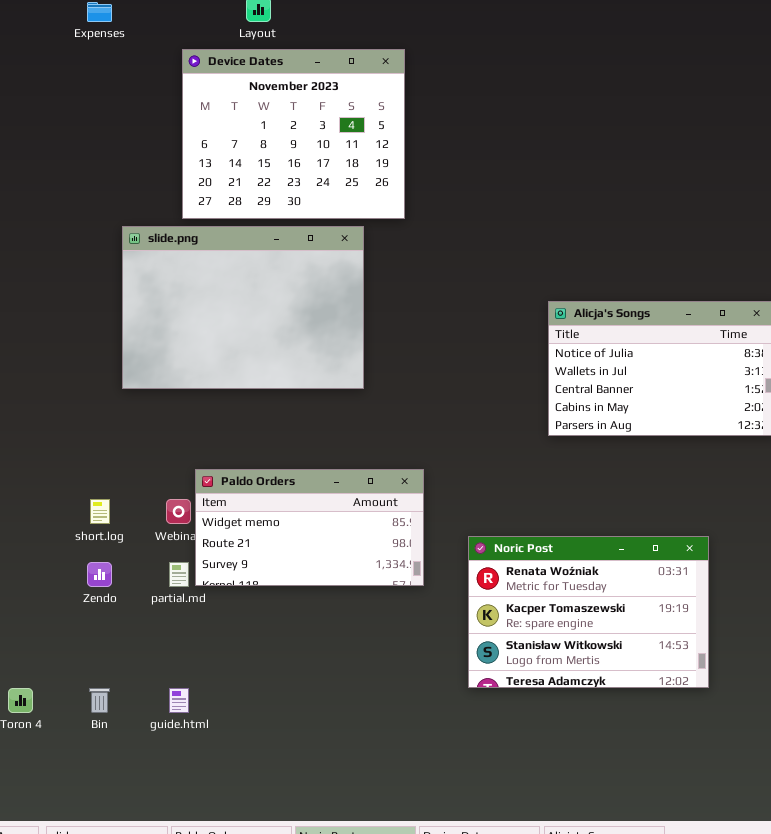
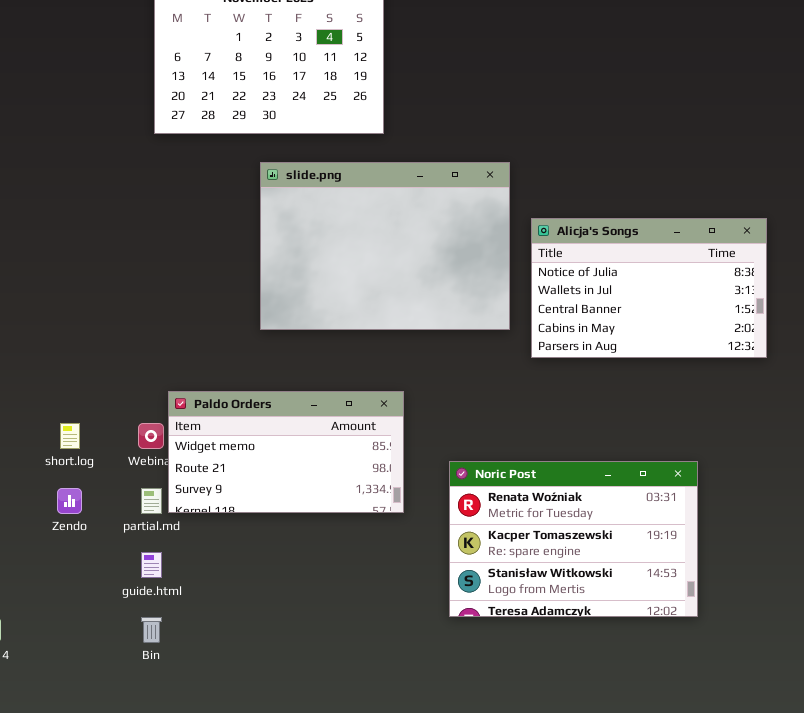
slide.png: [122,226,364,389] -> [260,162,510,330], moved
Bin: [89,688,110,713] -> [141,617,162,643], moved
guide.html: [169,688,189,713] -> [141,552,162,578], moved

